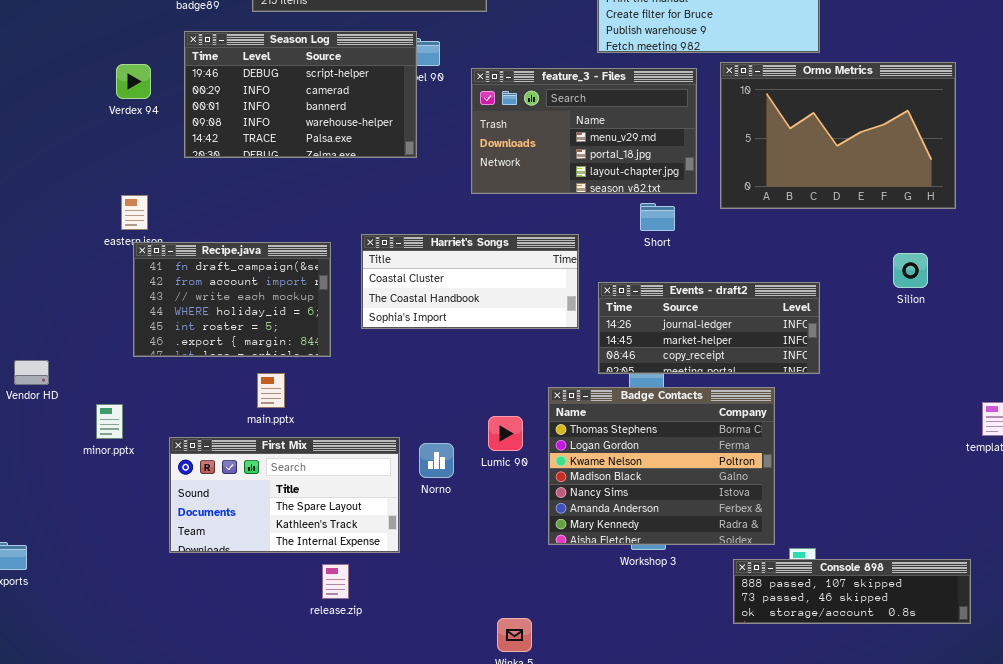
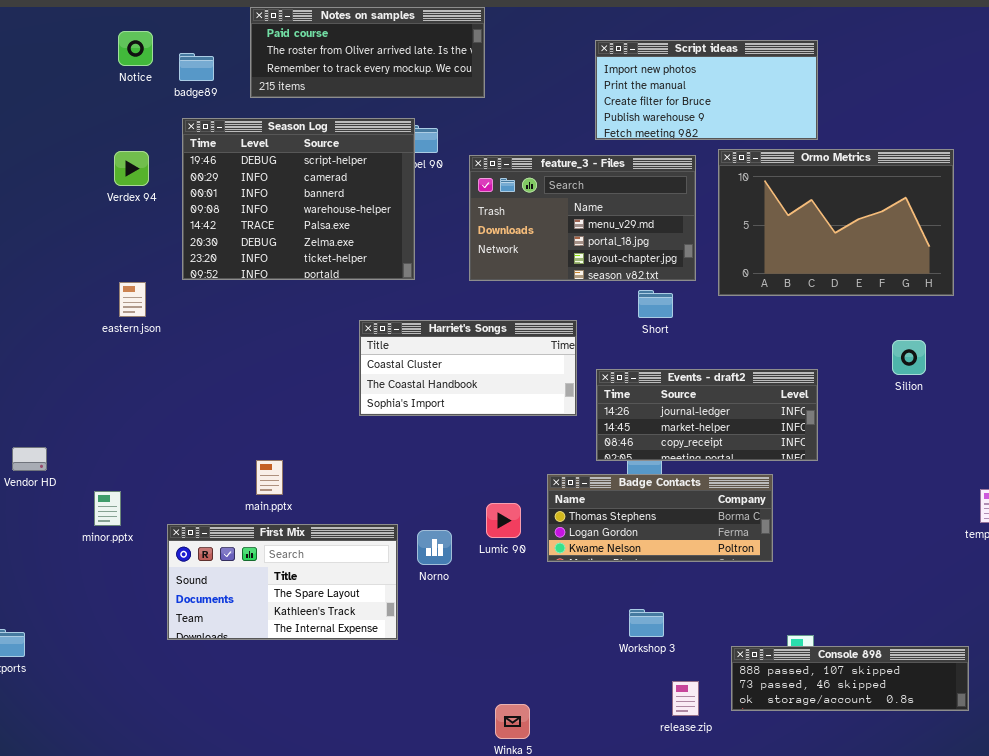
Season Log: [184,31,417,158] -> [182,118,415,280], resized
Recipe.java: [133,242,331,357] -> none, closed
Badge Contacts: [548,387,775,545] -> [547,474,773,562], resized
release.zip: [322,564,349,599] -> [672,681,699,716], moved

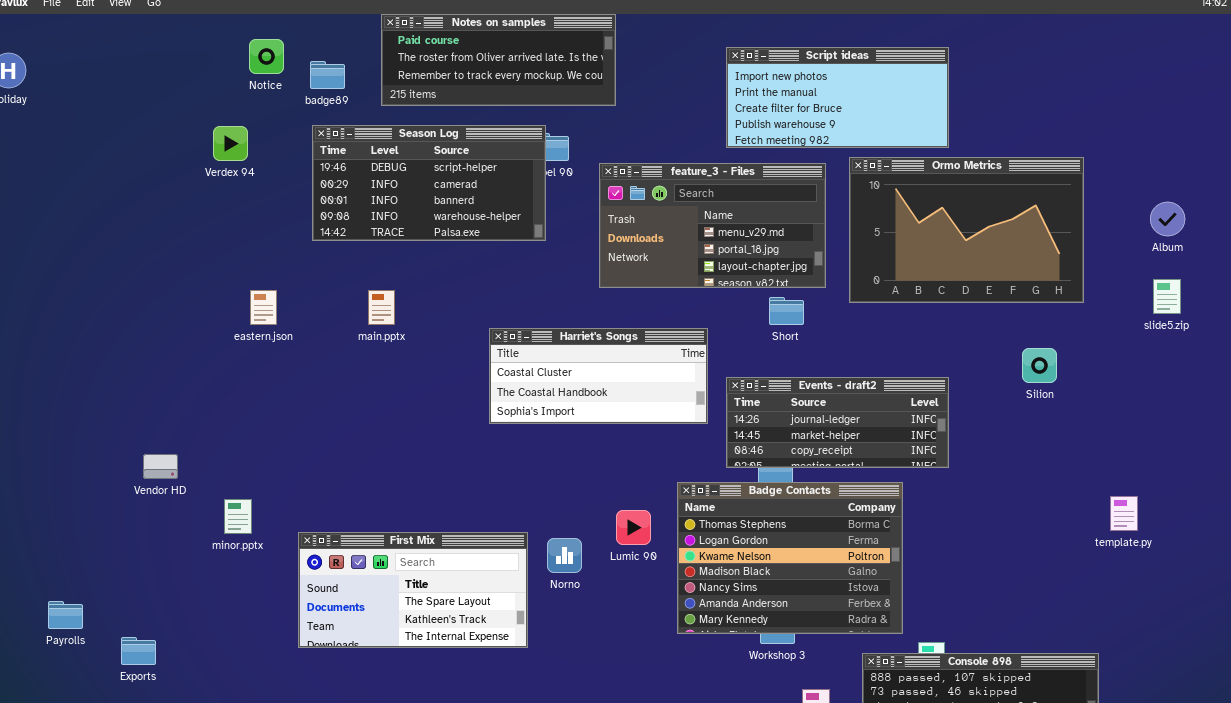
Season Log: [182,118,415,280] -> [312,125,546,241], resized
Verdex 94: [114,151,149,186] -> [213,126,248,161], moved
main.pptx: [256,460,283,495] -> [368,290,395,325], moved
Badge Contacts: [547,474,773,562] -> [677,482,903,634], resized

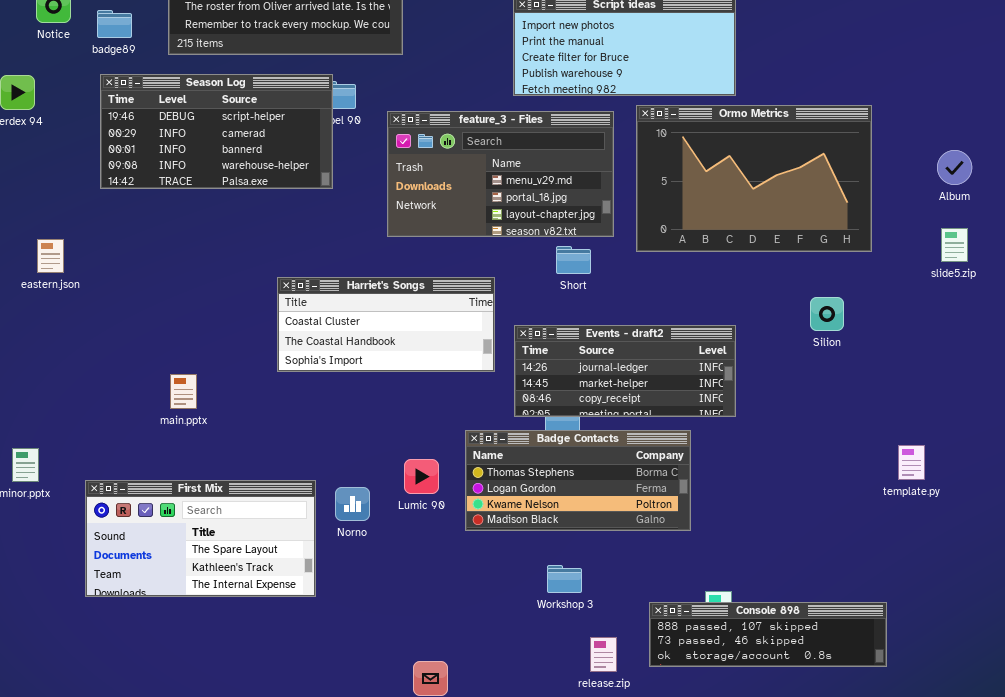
main.pptx: [368,290,395,325] -> [170,374,197,409], moved
Badge Contacts: [677,482,903,634] -> [465,430,691,531], resized

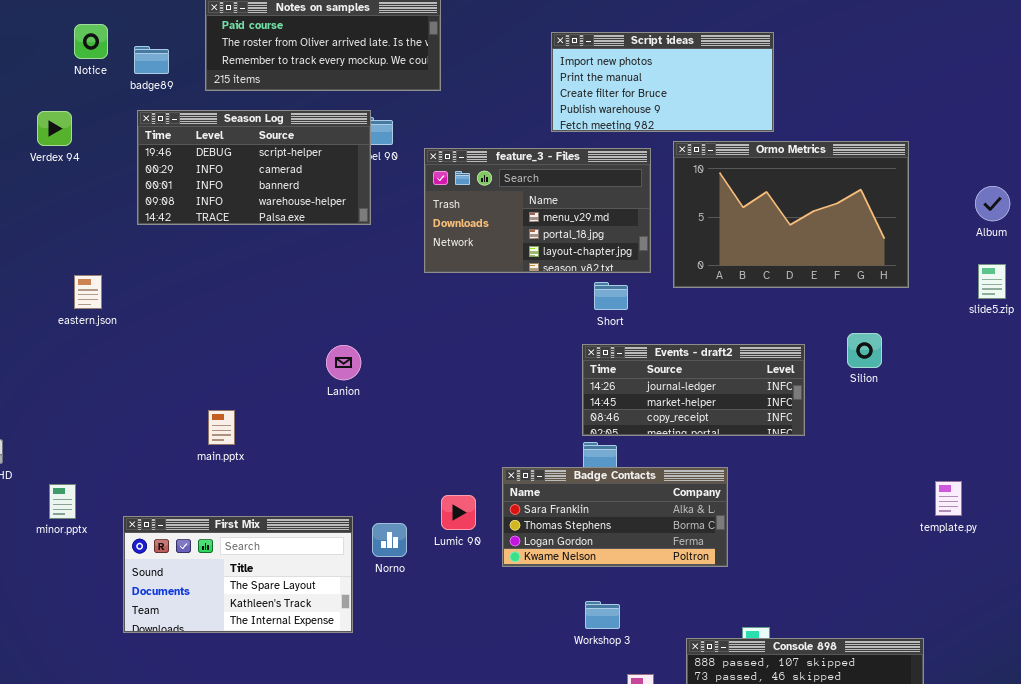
Harriet's Songs: [277,277,495,372] -> none, closed
Events - draft2: [514,325,736,417] -> [582,344,805,436], moved
Badge Contacts: [465,430,691,531] -> [502,467,728,567], scrolled up 1 row

